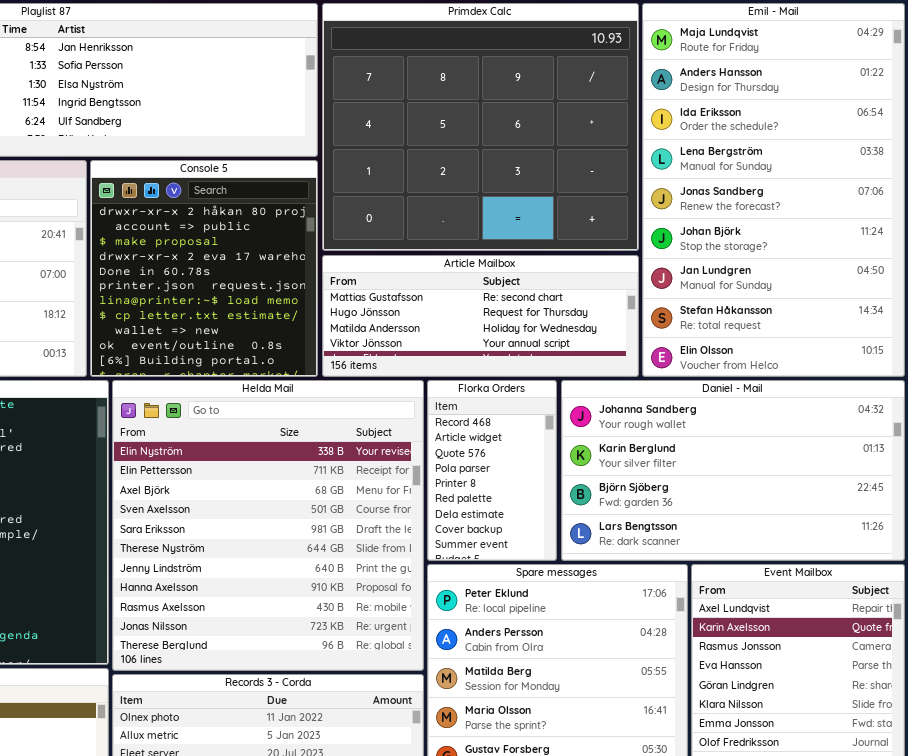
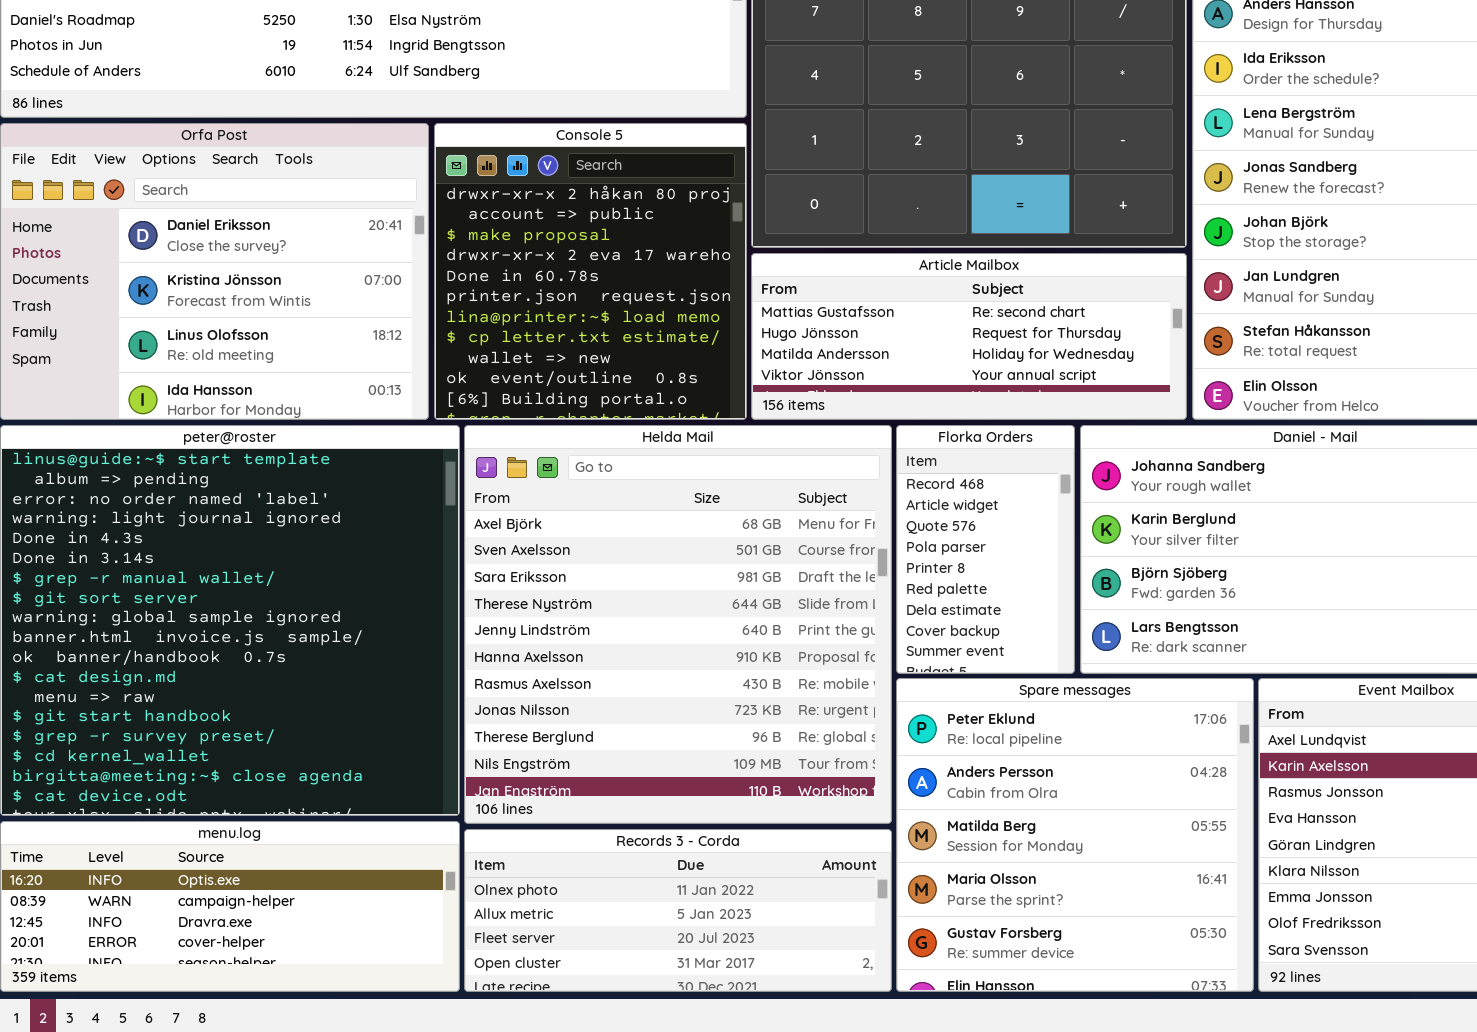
Helda Mail: [112,380,424,671] -> [464,425,892,824], scrolled down 2 rows

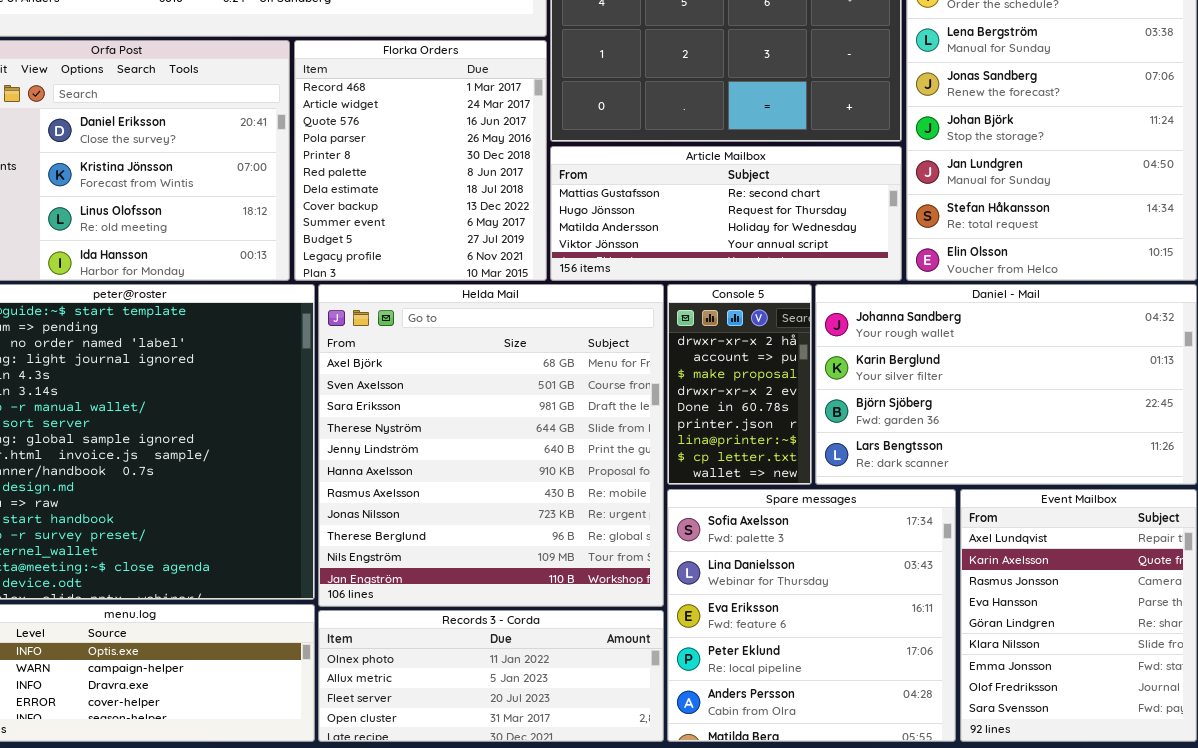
Console 5: [434,123,747,420] -> [667,284,812,485], moved, resized
Florka Orders: [896,425,1075,674] -> [294,40,547,281], moved, resized
Spare messages: [896,678,1254,992] -> [667,489,956,742], scrolled up 3 rows

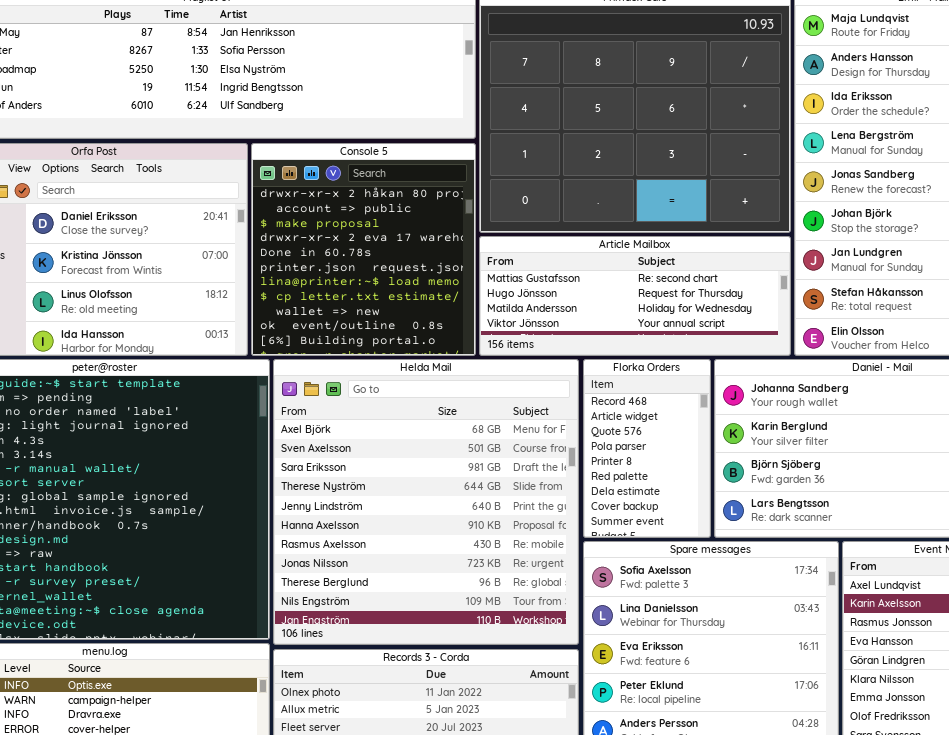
Florka Orders: [294,40,547,281] -> [583,359,711,538], moved, resized
Console 5: [667,284,812,485] -> [251,143,476,356], moved, resized

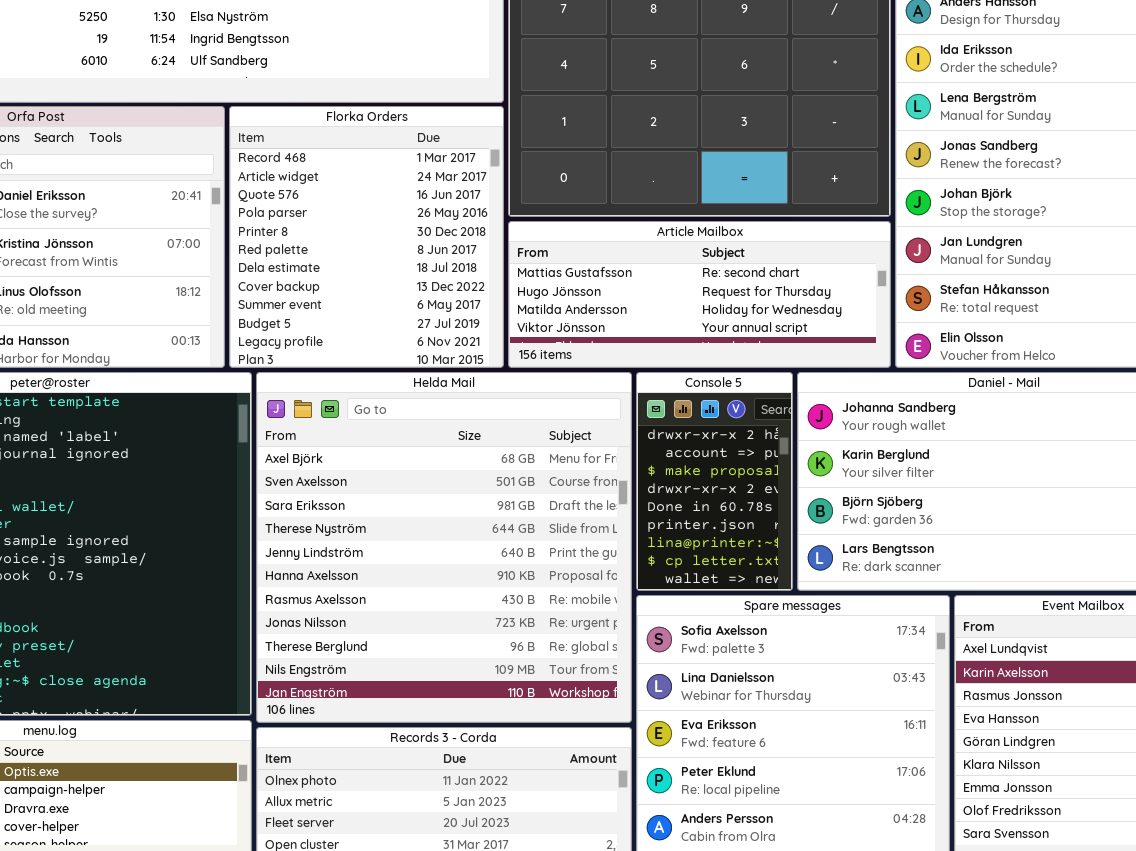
Console 5: [251,143,476,356] -> [636,372,793,591], moved, resized
Florka Orders: [583,359,711,538] -> [229,106,504,368], moved, resized

